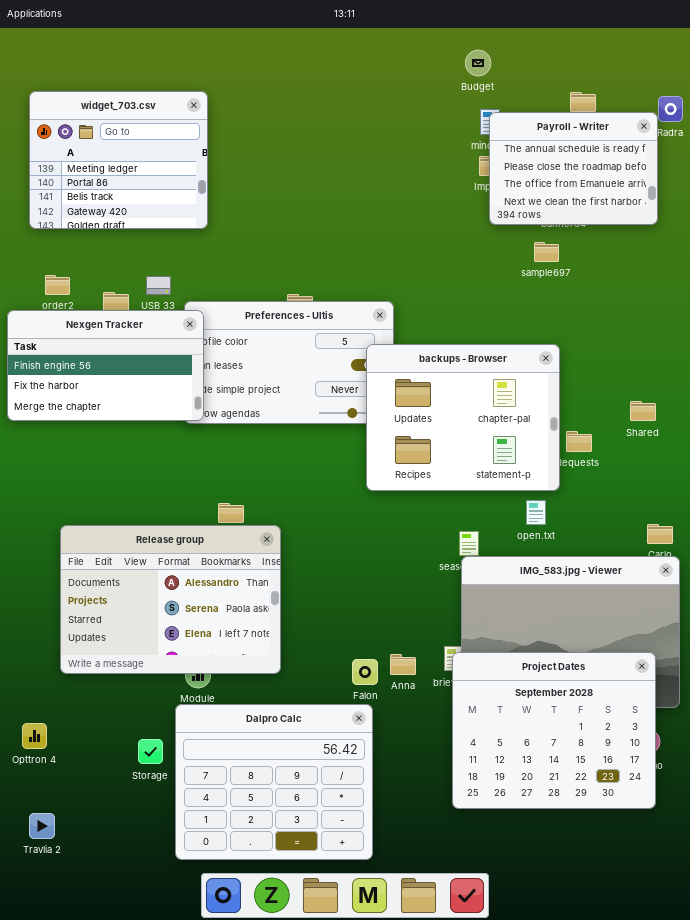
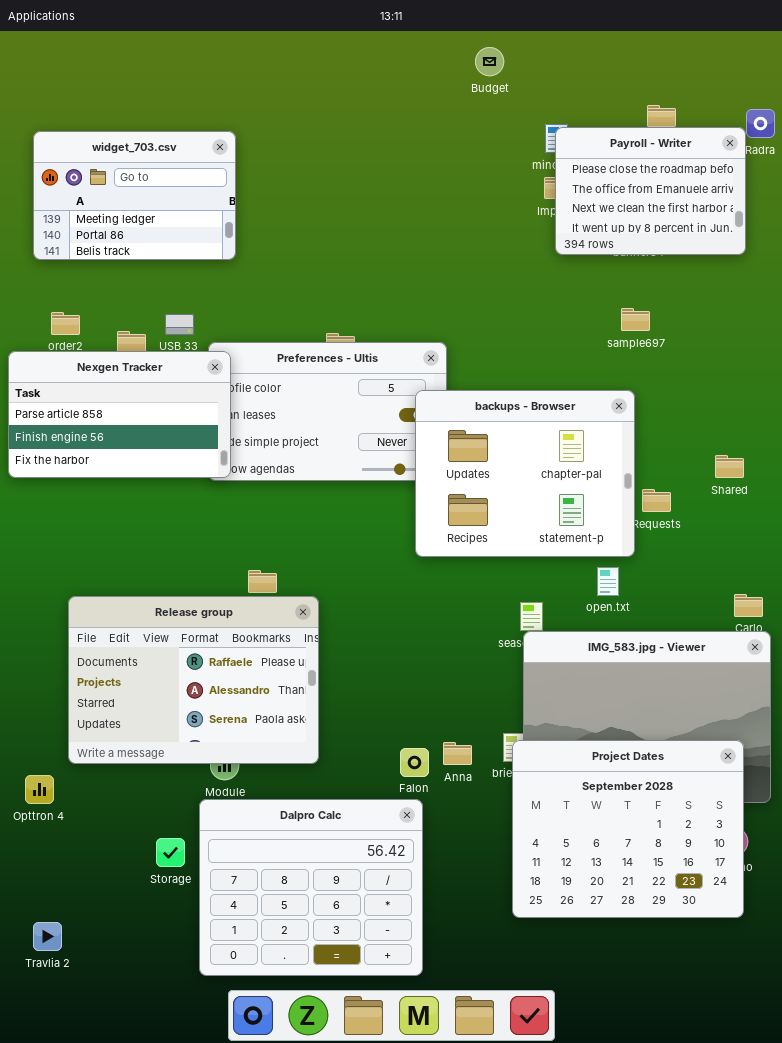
Budget: [465,50,491,76] -> [475,47,504,76], moved
widget_703.csv: [29,91,208,229] -> [33,131,236,260], resized
Payroll - Writer: [489,112,658,225] -> [555,127,746,255], scrolled down 1 row
sample697: [534,242,559,262] -> [621,308,650,331], moved
Nexgen Tracker: [7,310,204,421] -> [8,351,231,478], scrolled up 1 row
Release group: [60,525,281,674] -> [68,596,319,764], scrolled up 1 row
Opttron 4: [22,723,47,749] -> [25,775,54,804], moved

